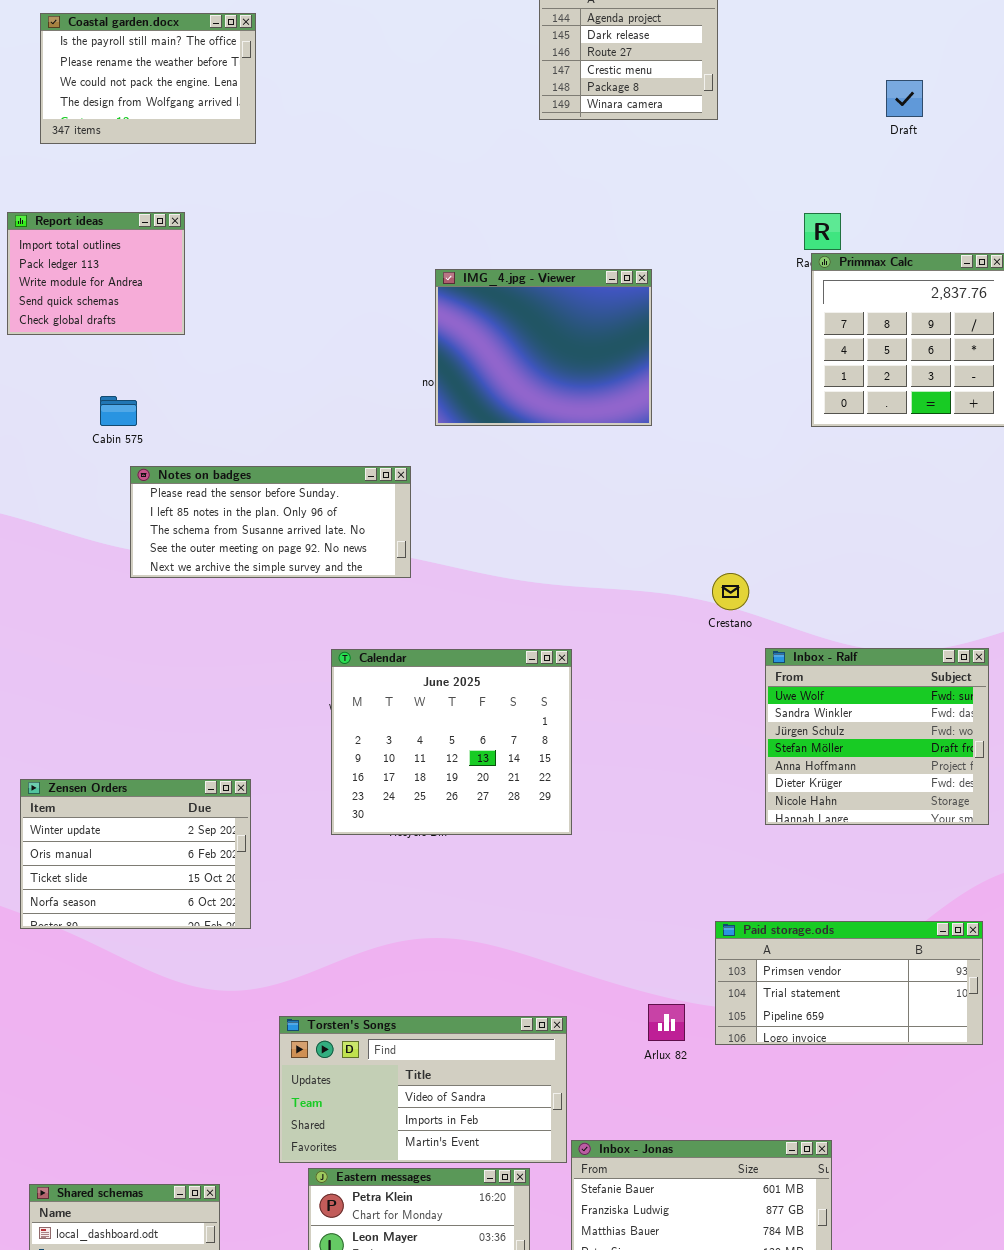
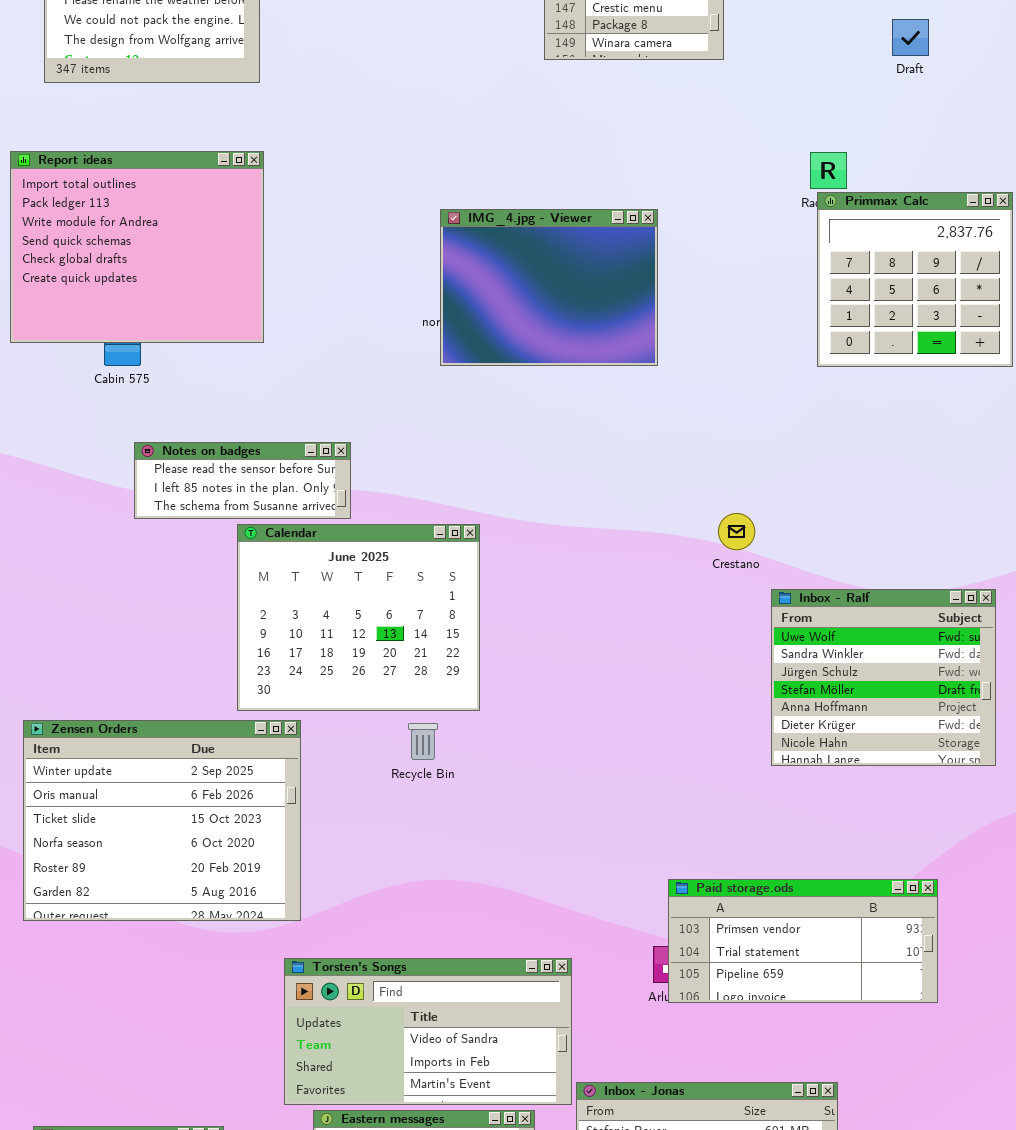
Report ideas: [7,212,185,335] -> [10,151,264,343], resized
Notes on badges: [130,466,411,578] -> [134,442,351,519], resized
Calendar: [331,649,572,835] -> [237,524,480,711], moved
Zensen Orders: [20,779,251,929] -> [23,720,301,921], resized
Paid storage.ods: [715,921,983,1045] -> [668,879,938,1003], moved

